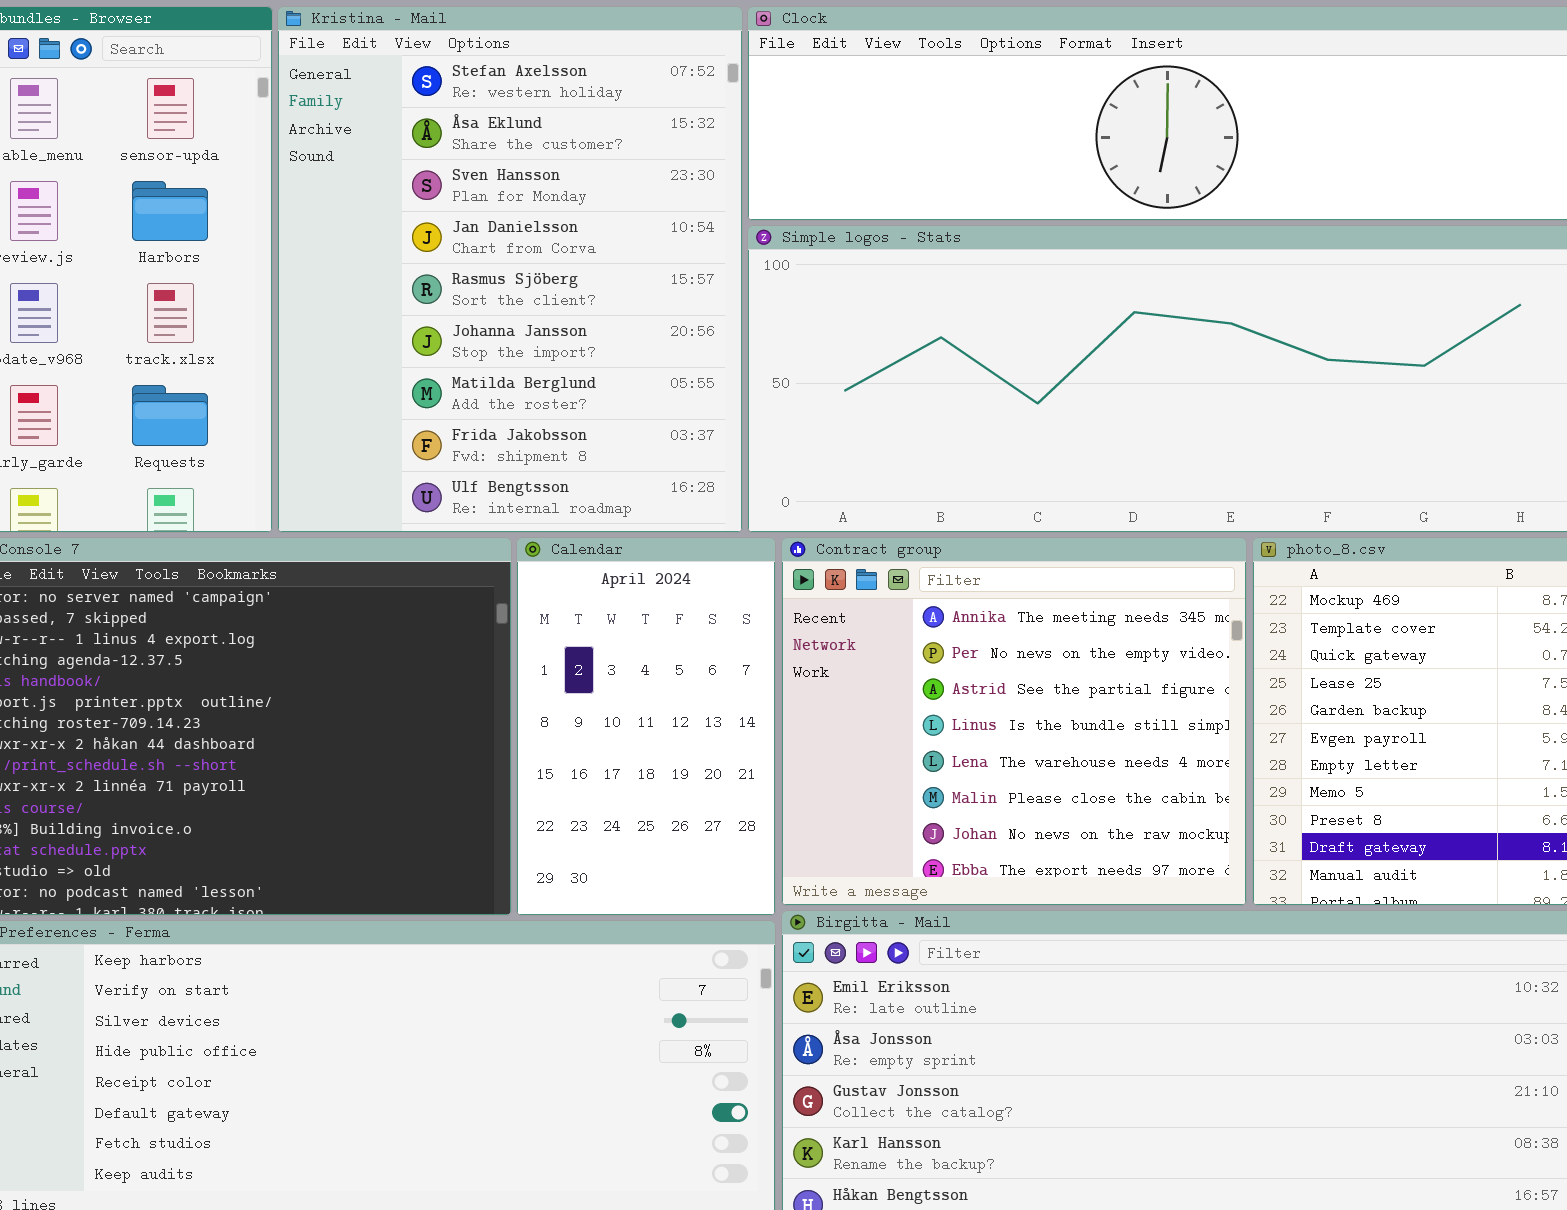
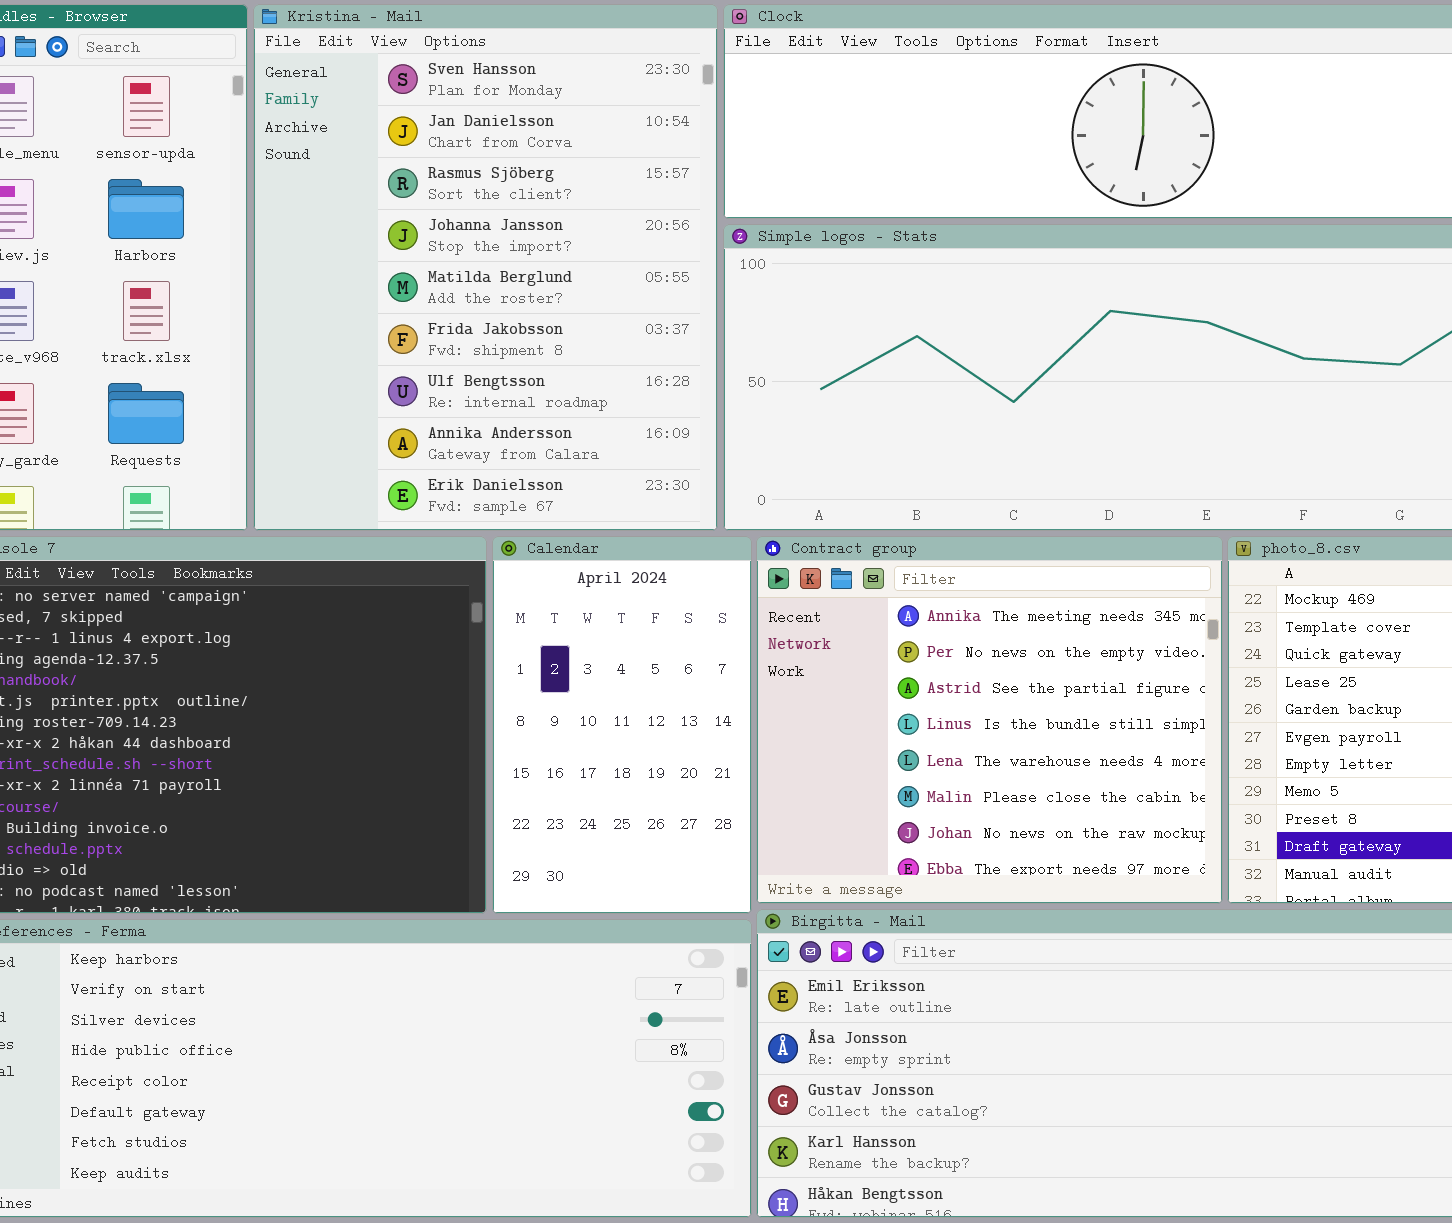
Kristina - Mail: [277,6,743,533] -> [253,4,718,531], scrolled down 2 rows

